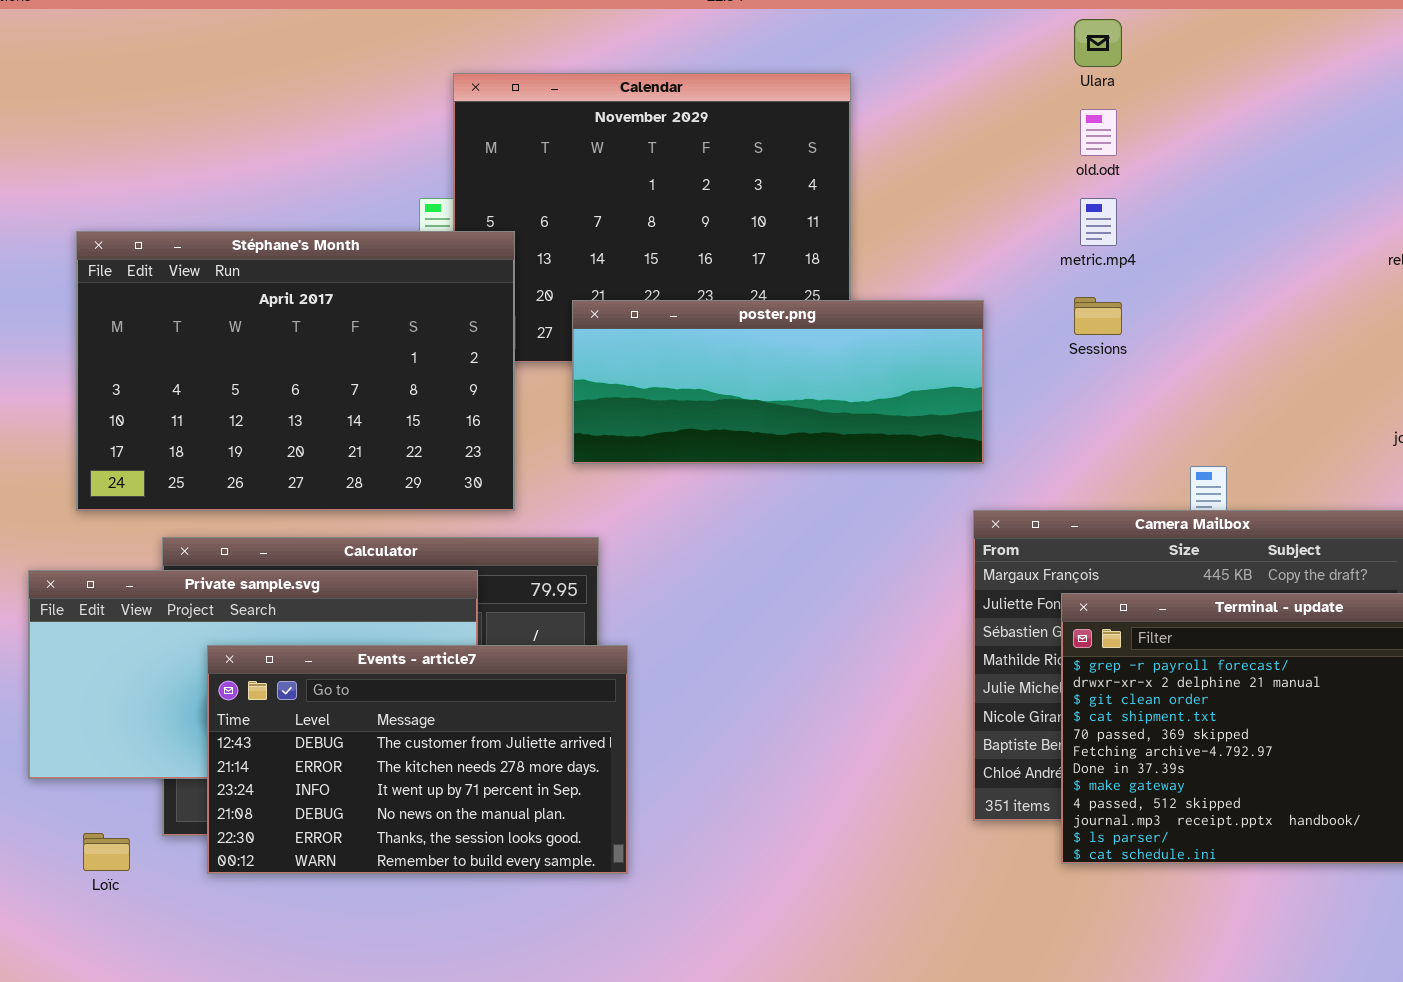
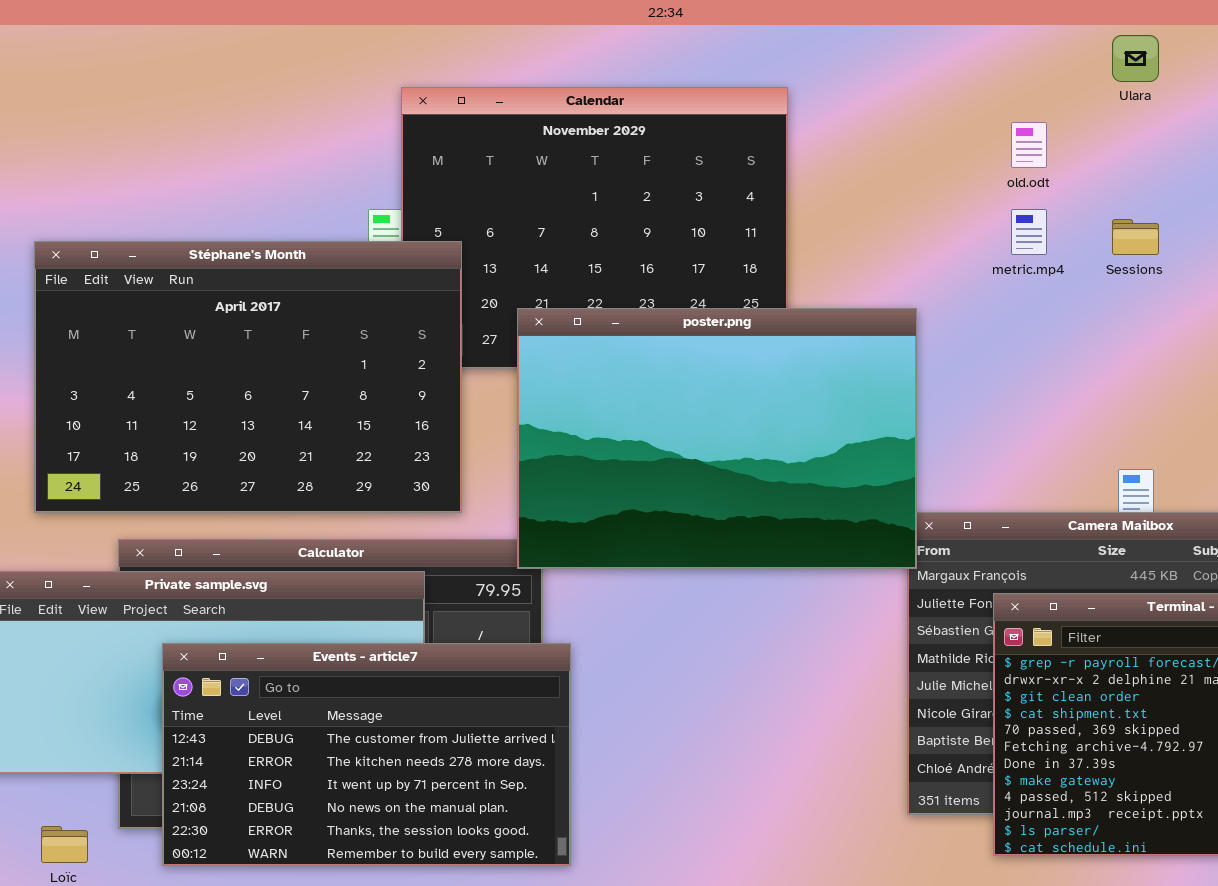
Ulara: [1074,19,1122,67] -> [1112,35,1159,82], moved
Sessions: [1074,297,1122,335] -> [1112,219,1159,255], moved
poster.png: [572,300,984,464] -> [517,308,917,569], resized

